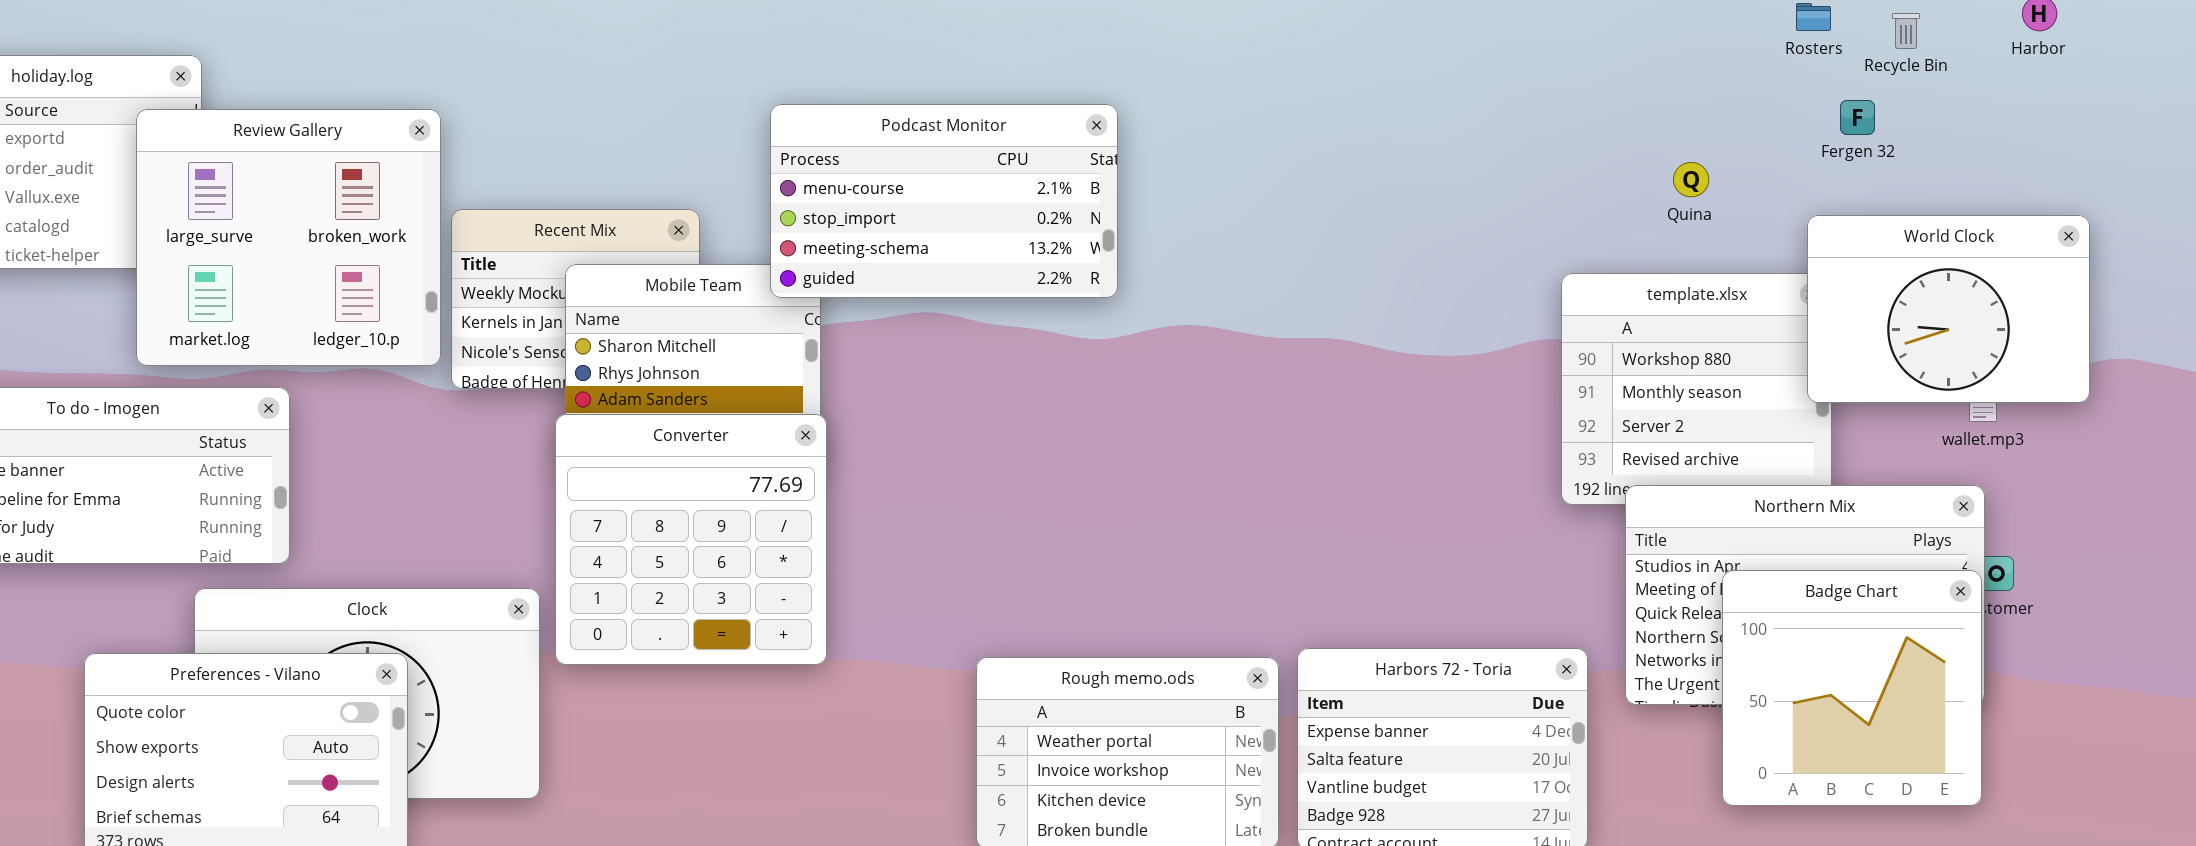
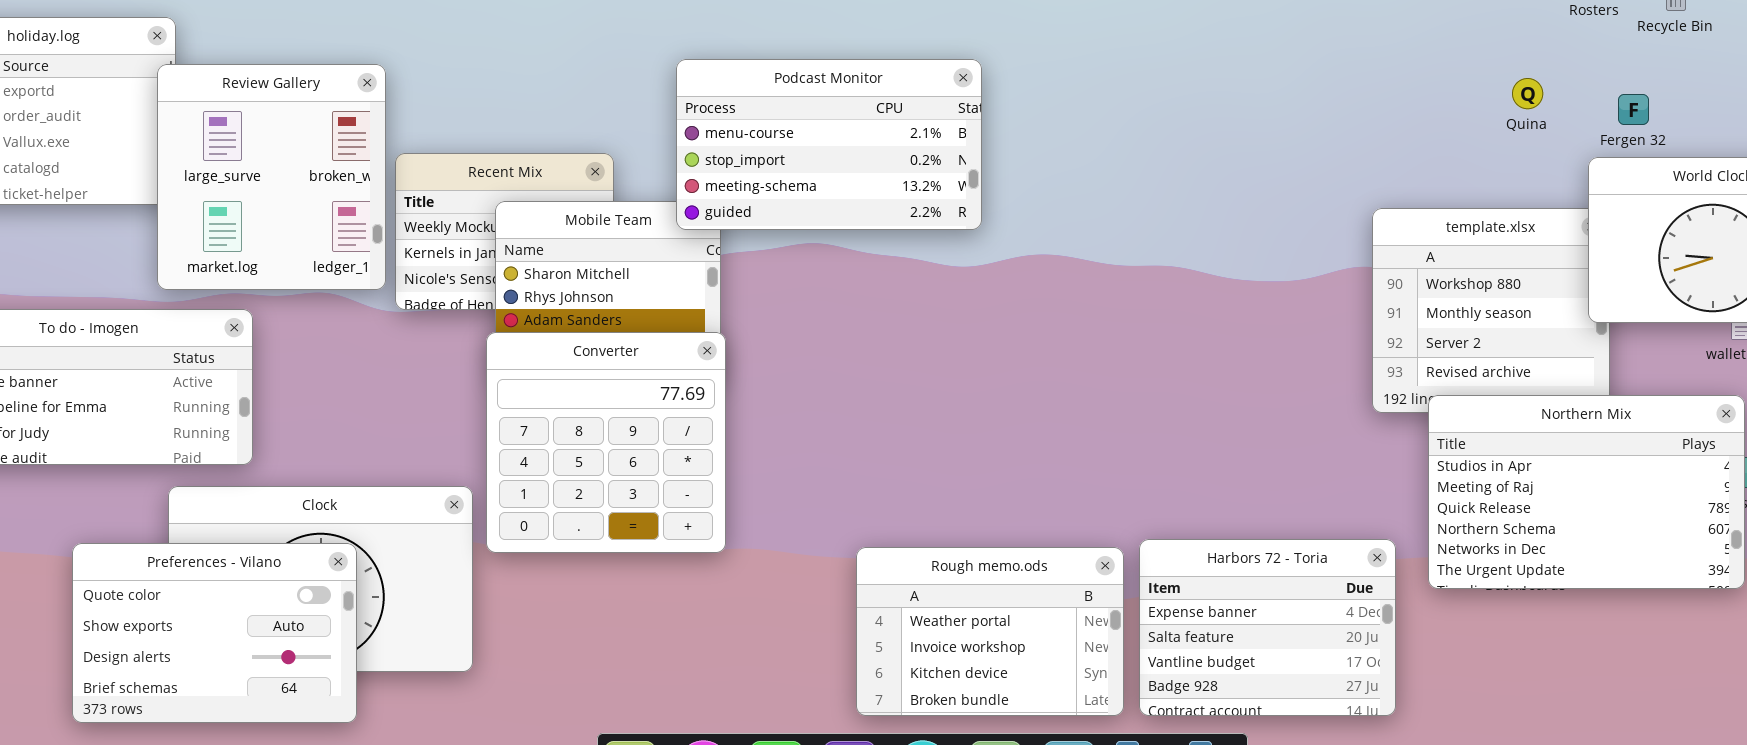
Fergen 32: [1840,100,1875,135] -> [1618,94,1649,125], moved
Review Gallery: [136,109,441,366] -> [157,64,386,290], resized
Quina: [1673,162,1709,197] -> [1512,78,1543,109], moved
Badge Chart: [1722,570,1982,806] -> none, closed

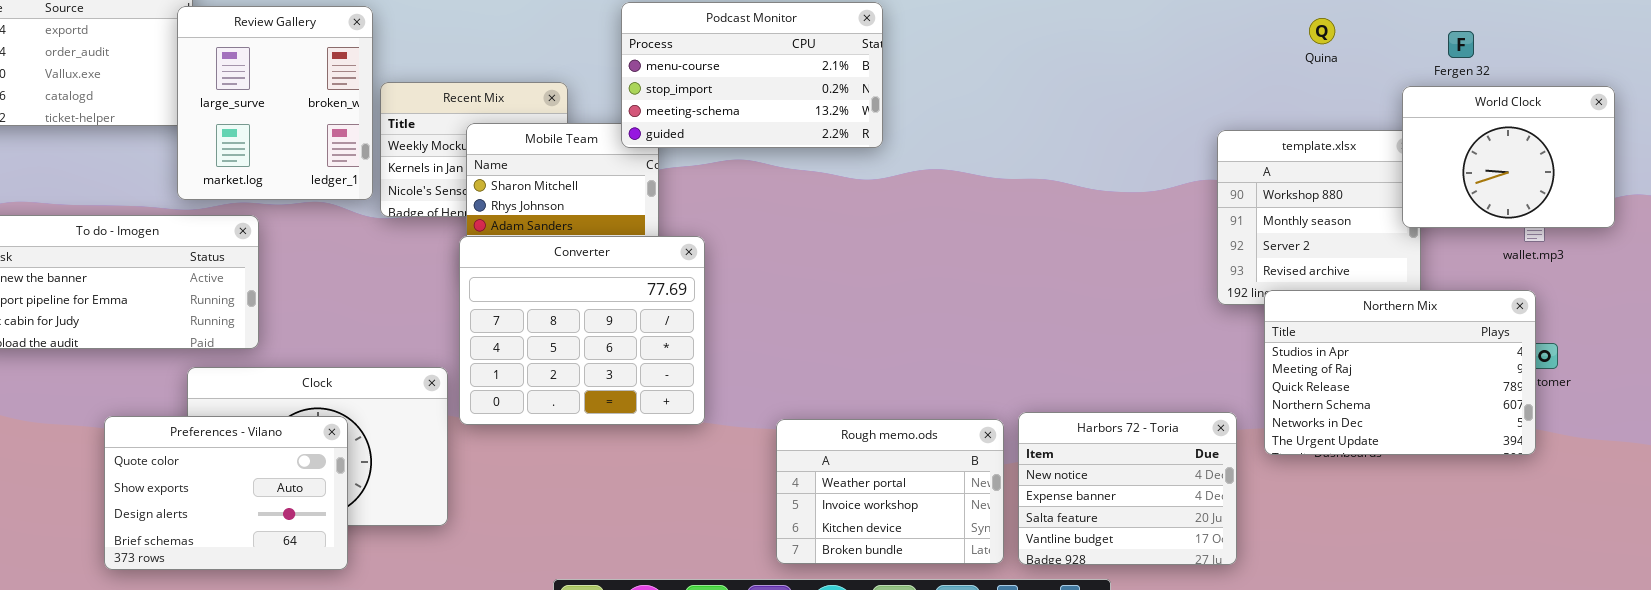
Quina: [1512,78,1543,109] -> [1309,18,1335,44], moved
Fergen 32: [1618,94,1649,125] -> [1448,31,1474,58], moved
Converter: [486,332,726,553] -> [459,236,705,425], resized
Harbors 72 - Toria: [1139,539,1396,716] -> [1018,412,1237,565], scrolled up 1 row

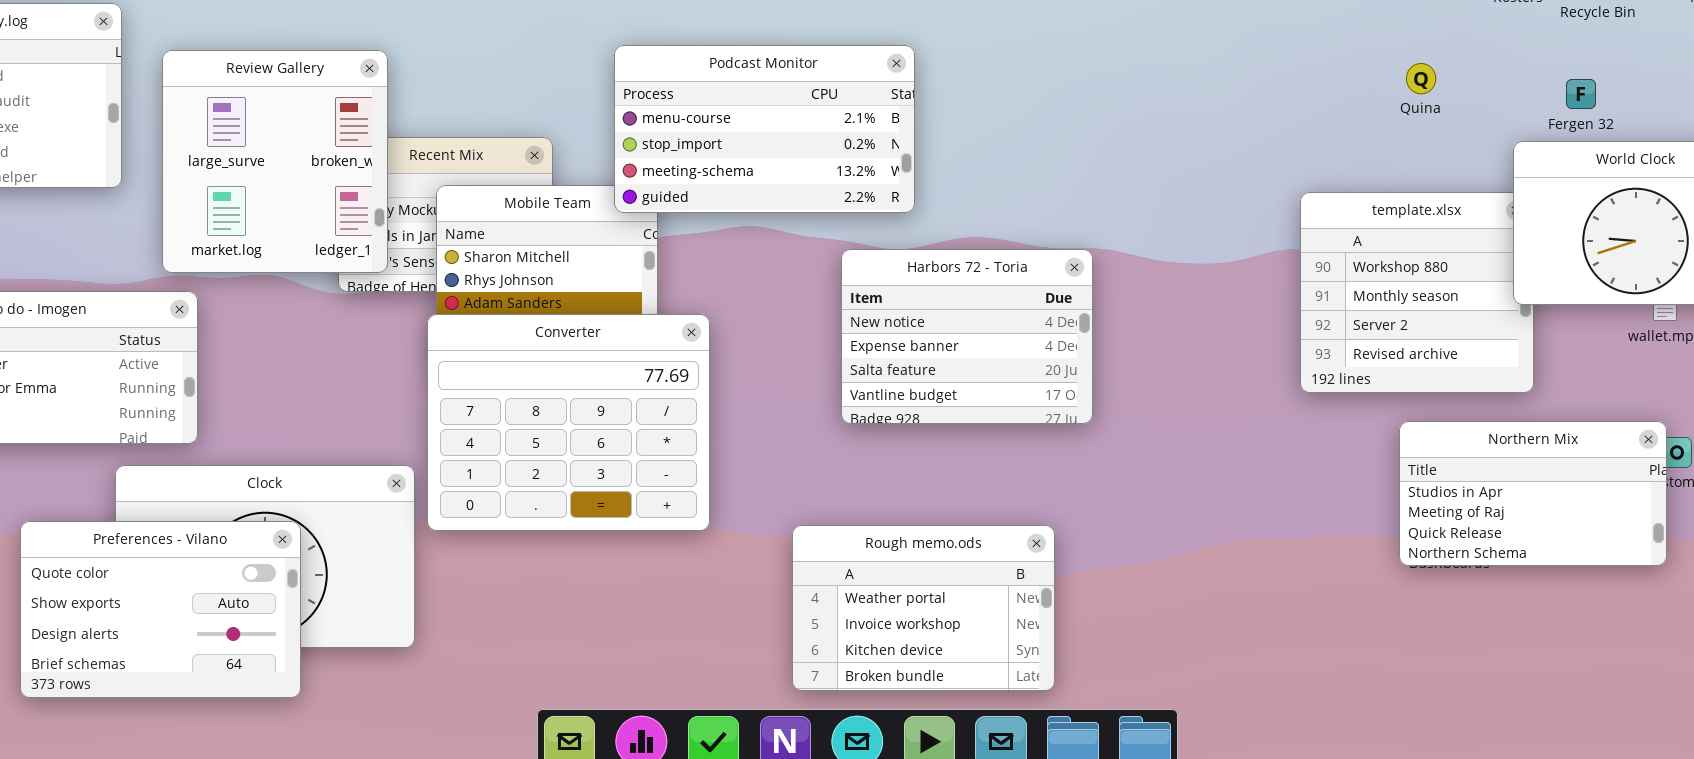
Review Gallery: [177,6,373,200] -> [162,50,388,273], moved
Northern Mix: [1264,290,1536,455] -> [1399,421,1667,566], resized
Harbors 72 - Toria: [1018,412,1237,565] -> [841,249,1093,424], moved

